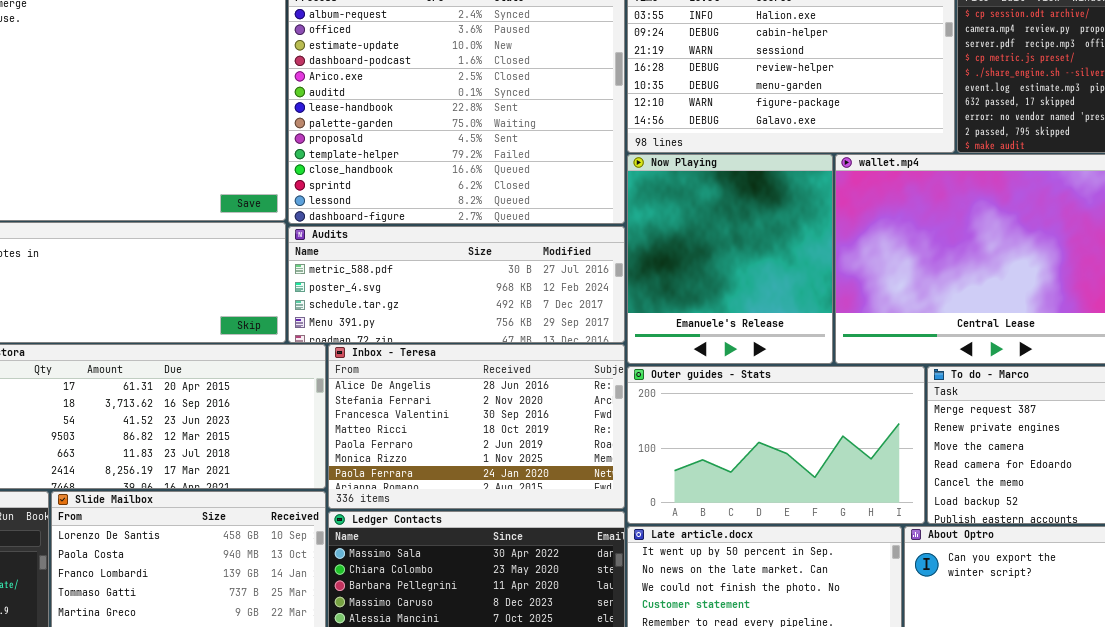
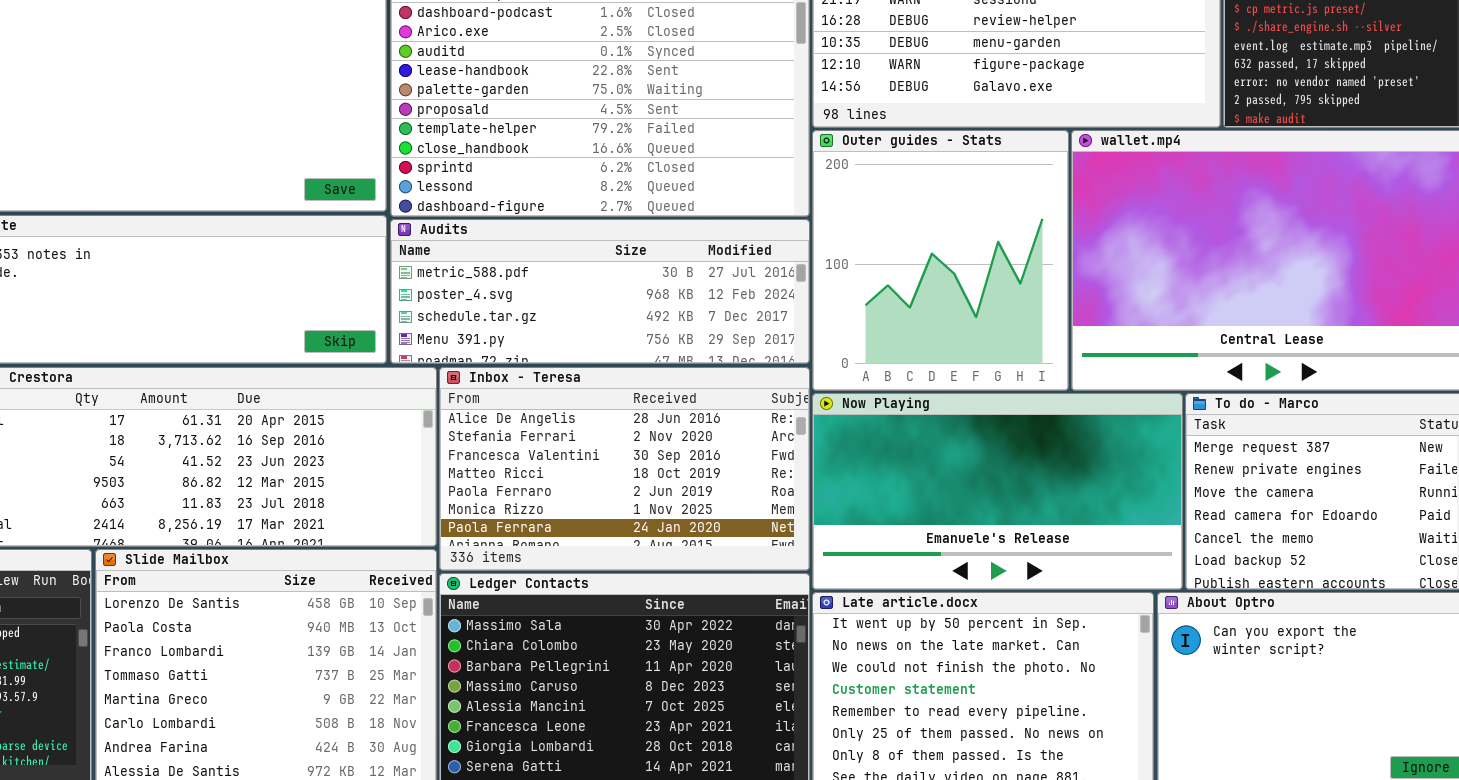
Now Playing: [627,154,833,364] -> [812,393,1183,590], moved, resized
Outer guides - Stats: [627,366,925,524] -> [812,130,1069,391], moved, resized

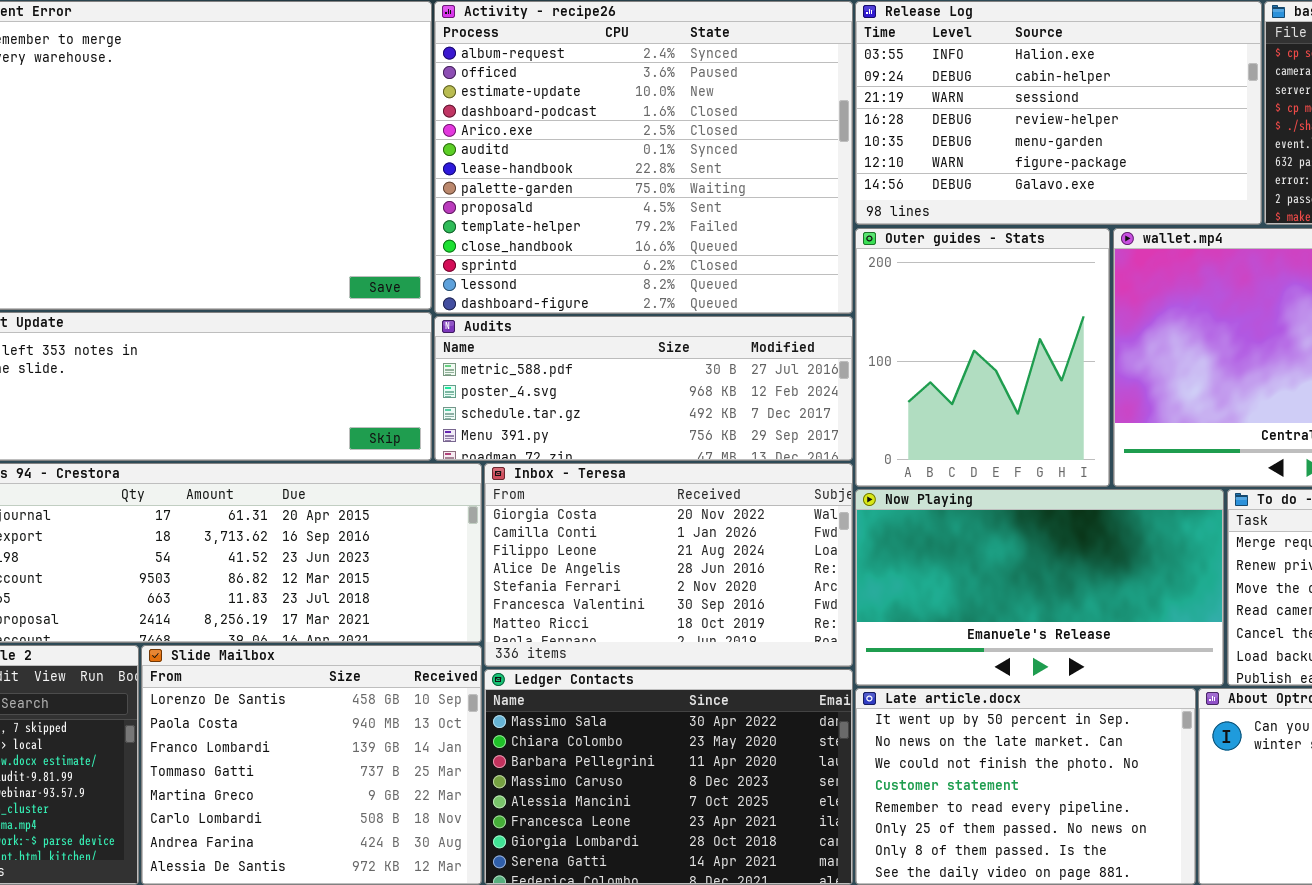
Inbox - Teresa: [439,367,810,571] -> [484,463,853,667], scrolled up 3 rows

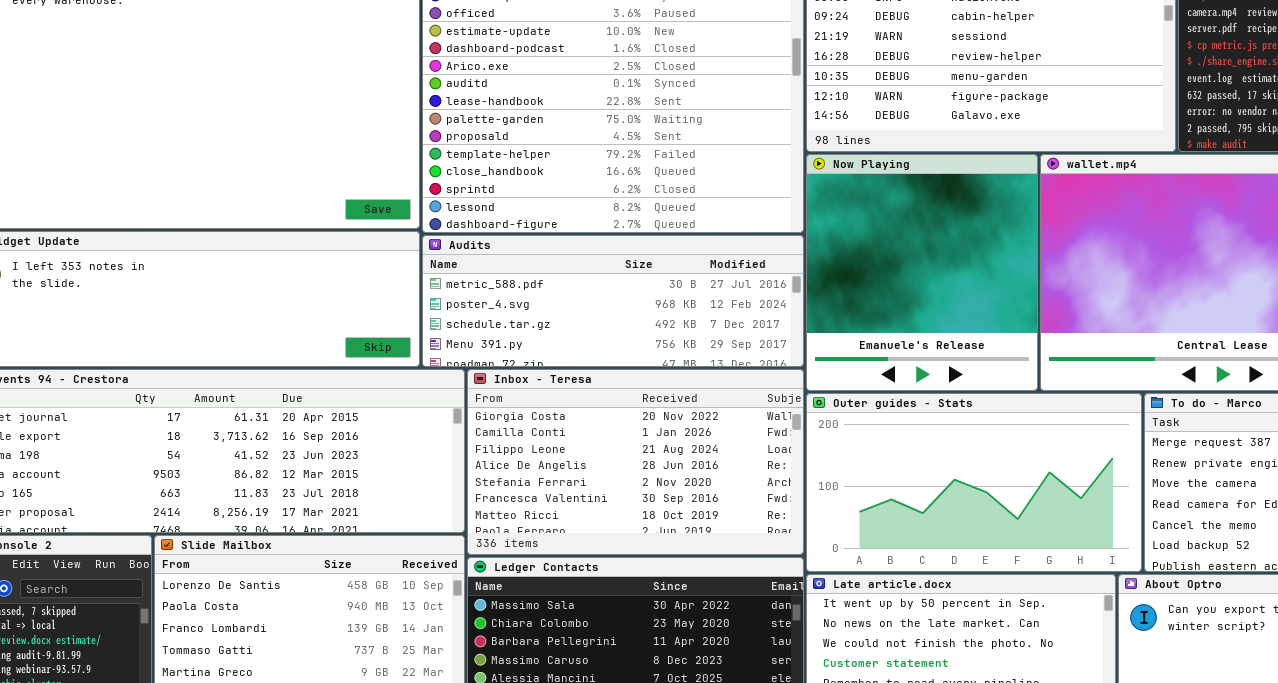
Outer guides - Stats: [855,228,1110,487] -> [806,393,1142,572], moved, resized
Now Playing: [855,489,1224,686] -> [806,154,1038,391], moved, resized

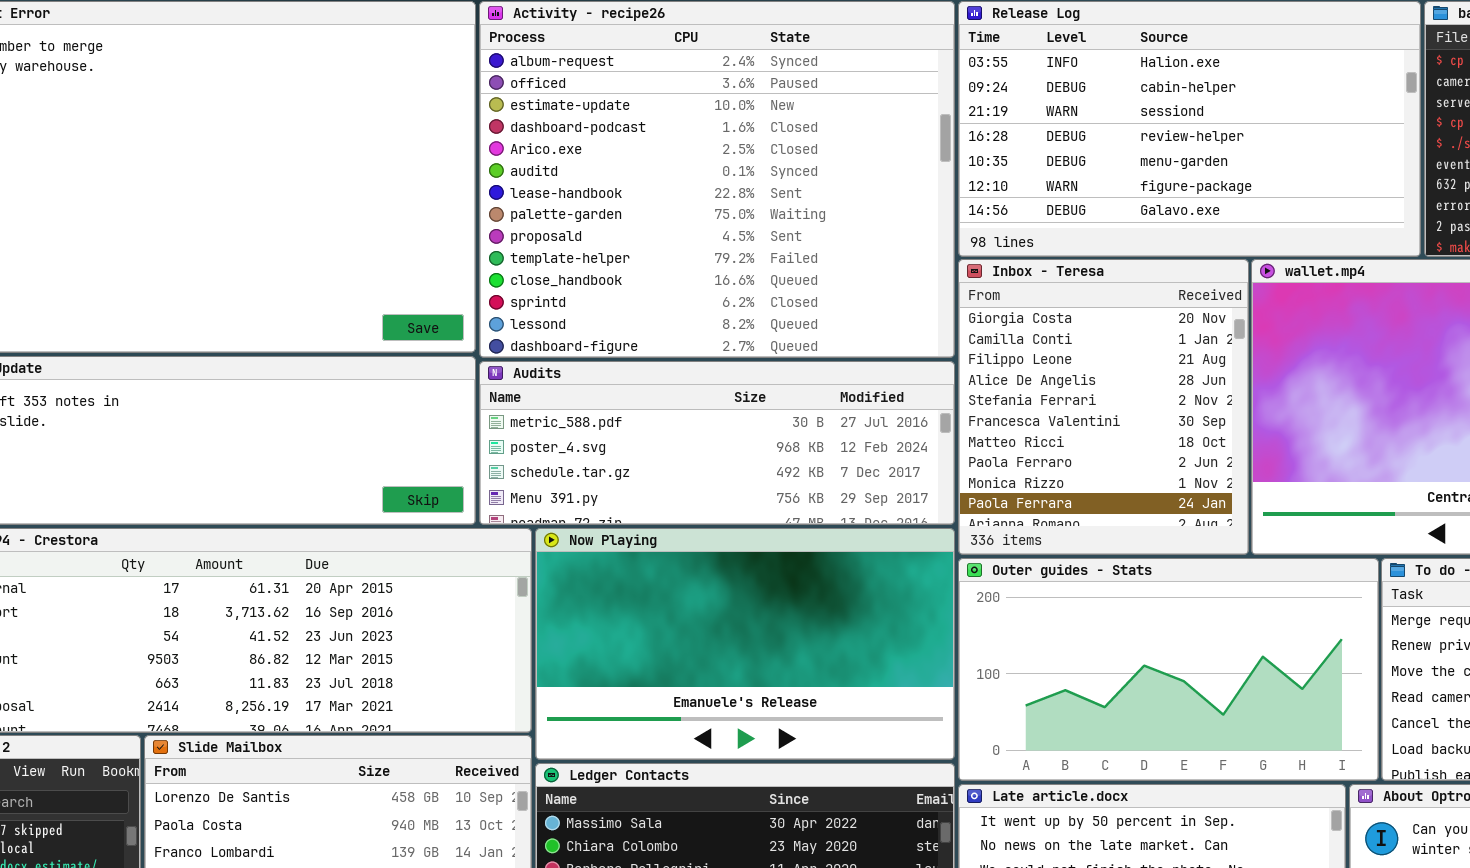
Now Playing: [806,154,1038,391] -> [535,528,955,760], moved, resized
Inbox - Teresa: [467,369,804,555] -> [958,259,1249,555], moved, resized

